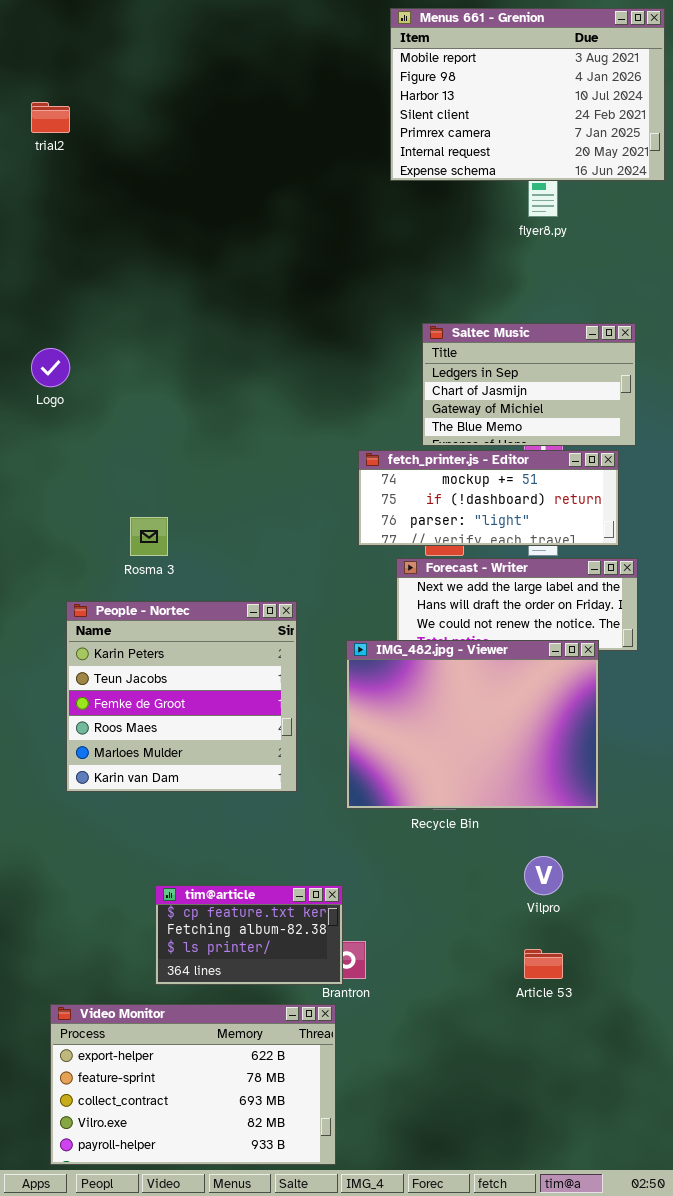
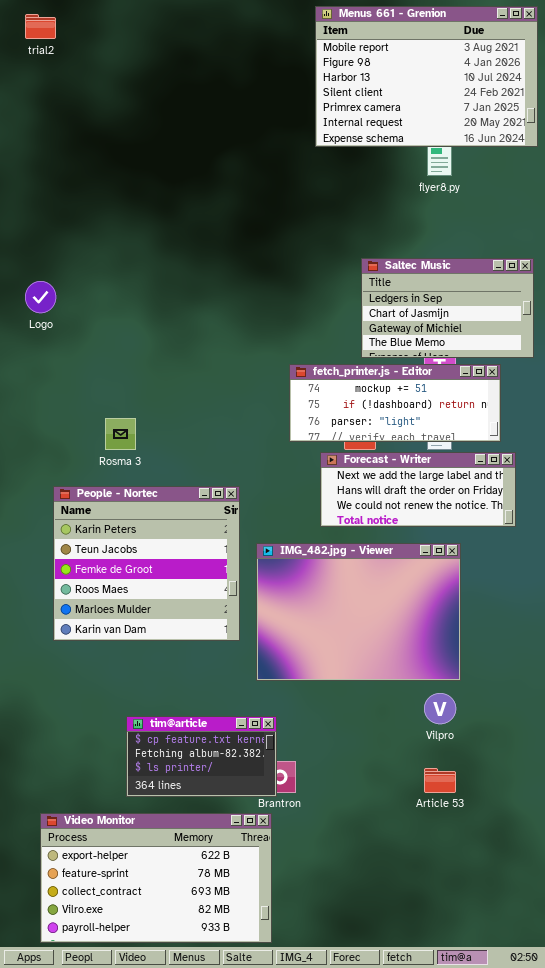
trial2: [31,102,70,133] -> [25,14,56,39], moved
Saltec Music: [422,323,636,446] -> [361,258,534,358], moved
IMG_482.jpg - Viewer: [346,640,599,809] -> [256,543,461,681], moved

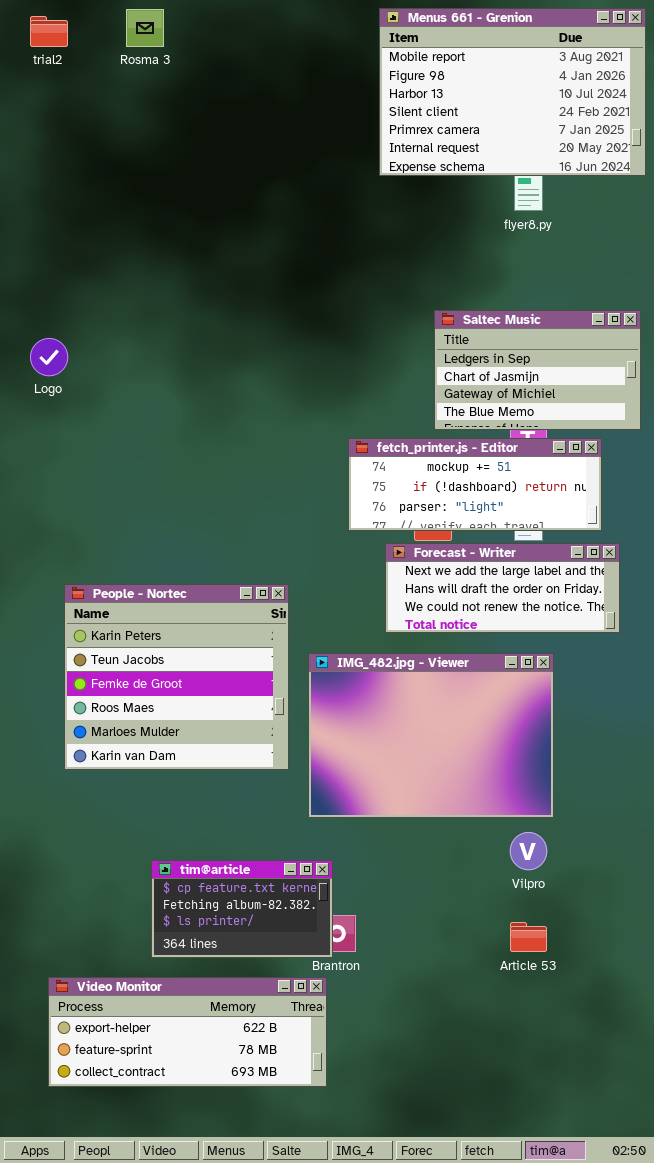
Rosma 3: [105,418,136,450] -> [126,9,164,47], moved
Video Monitor: [40,813,272,943] -> [48,977,327,1087], resized

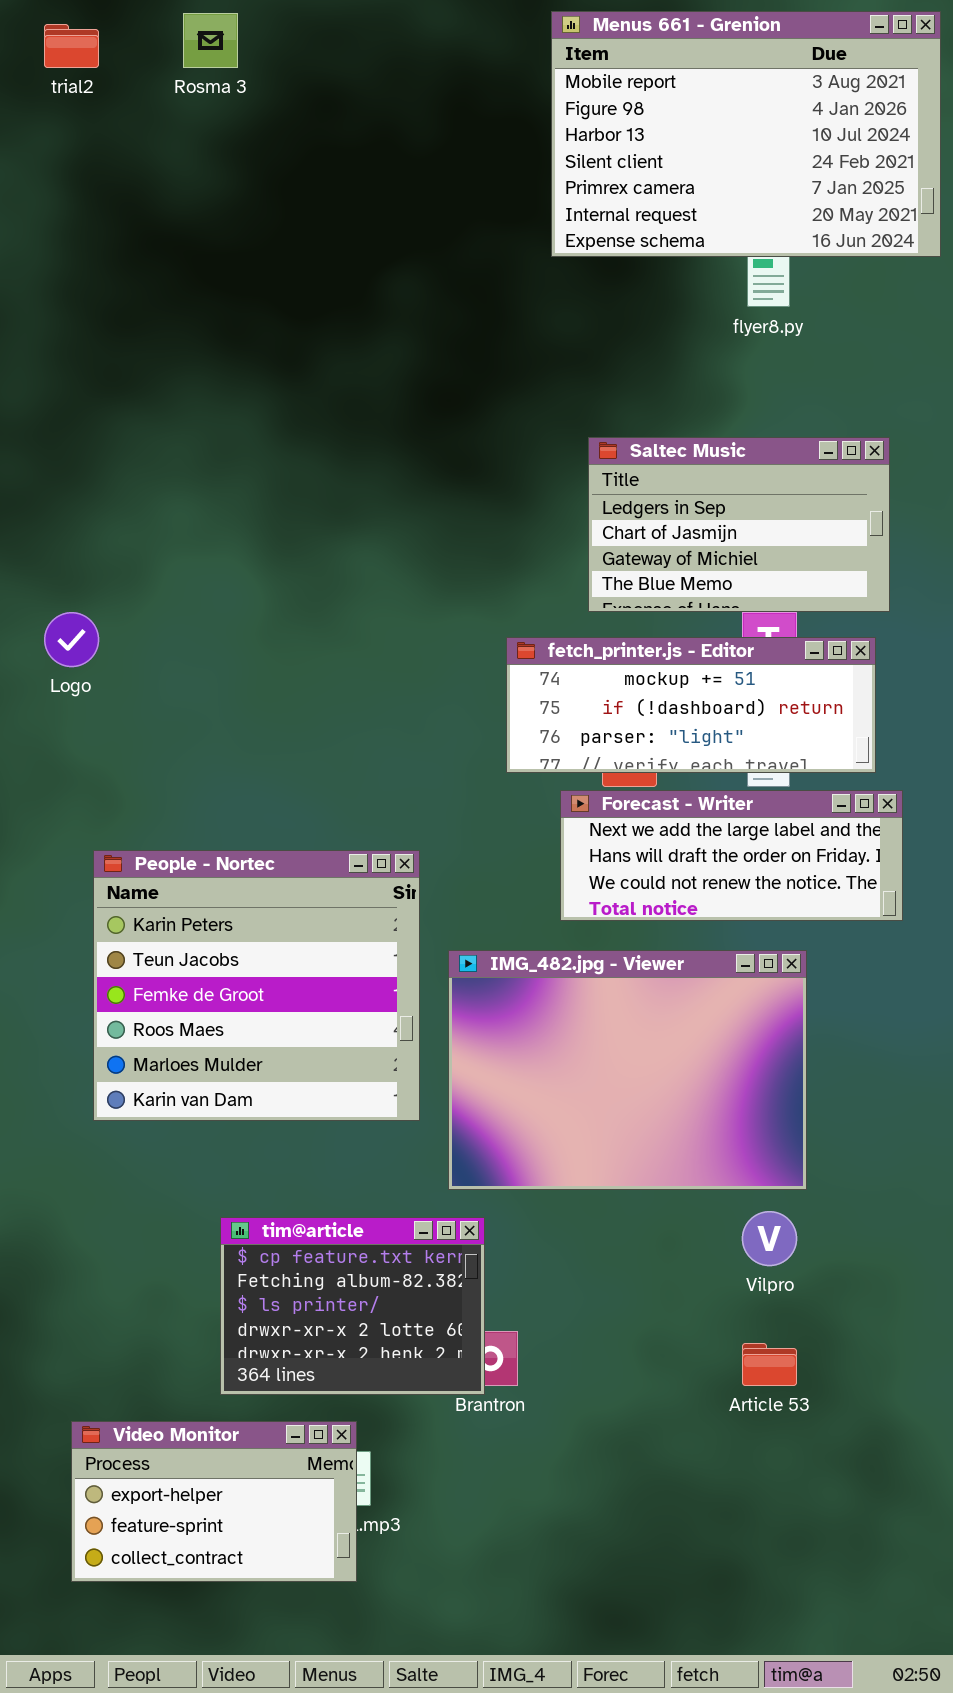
Saltec Music: [434,310,641,430] -> [588,437,890,612], moved
Logo: [30,338,68,376] -> [44,612,99,667], moved
tim@article: [151,860,333,958] -> [220,1217,485,1395], resized
Video Monitor: [48,977,327,1087] -> [71,1421,357,1582], resized

